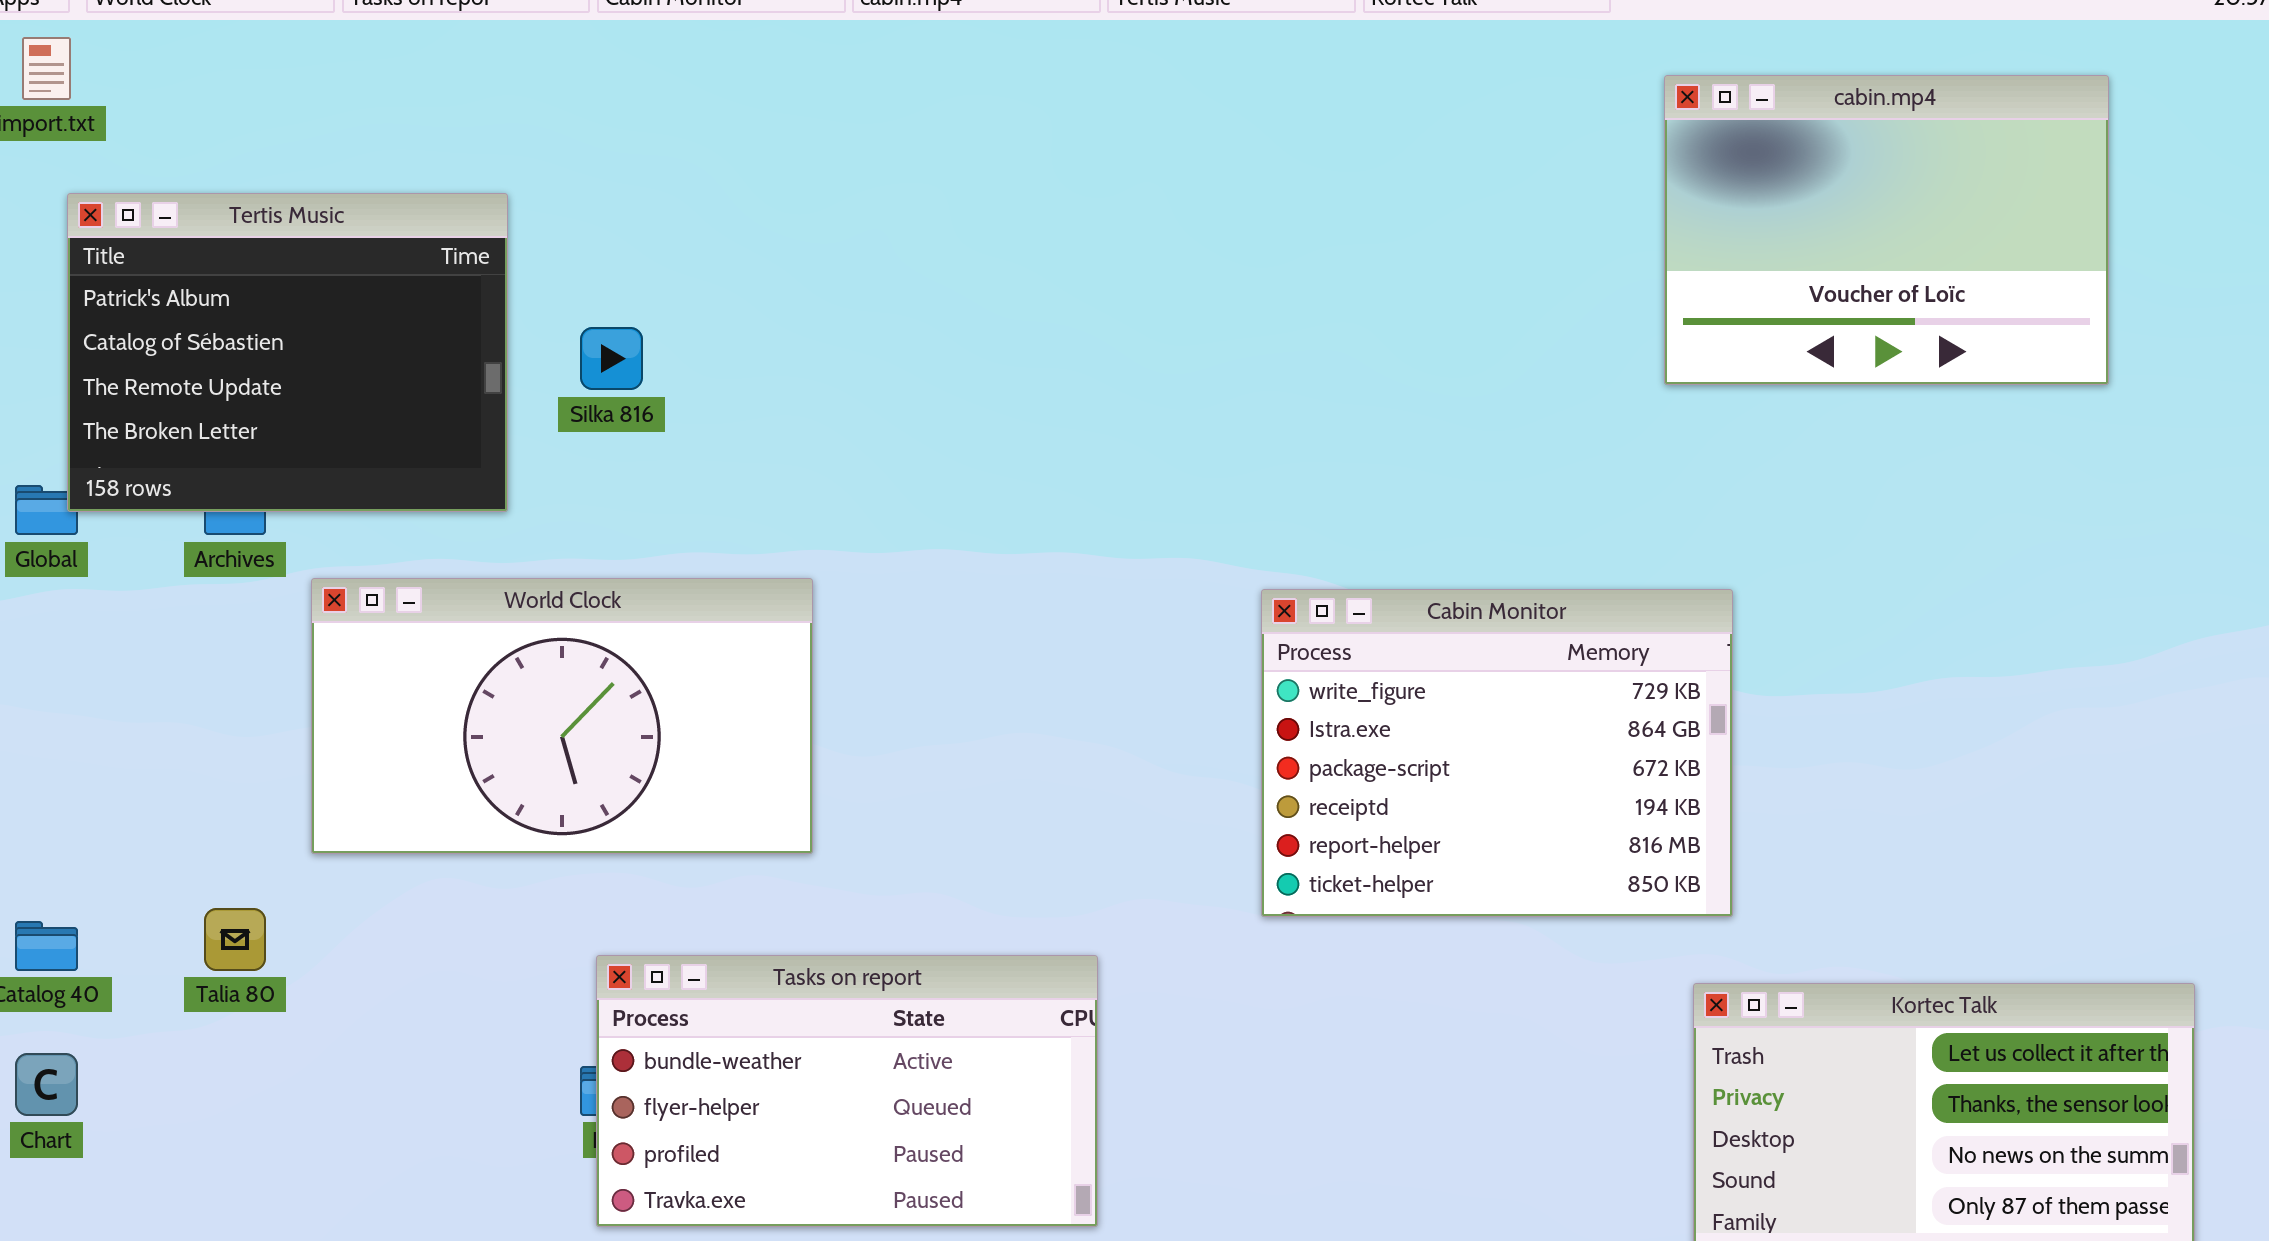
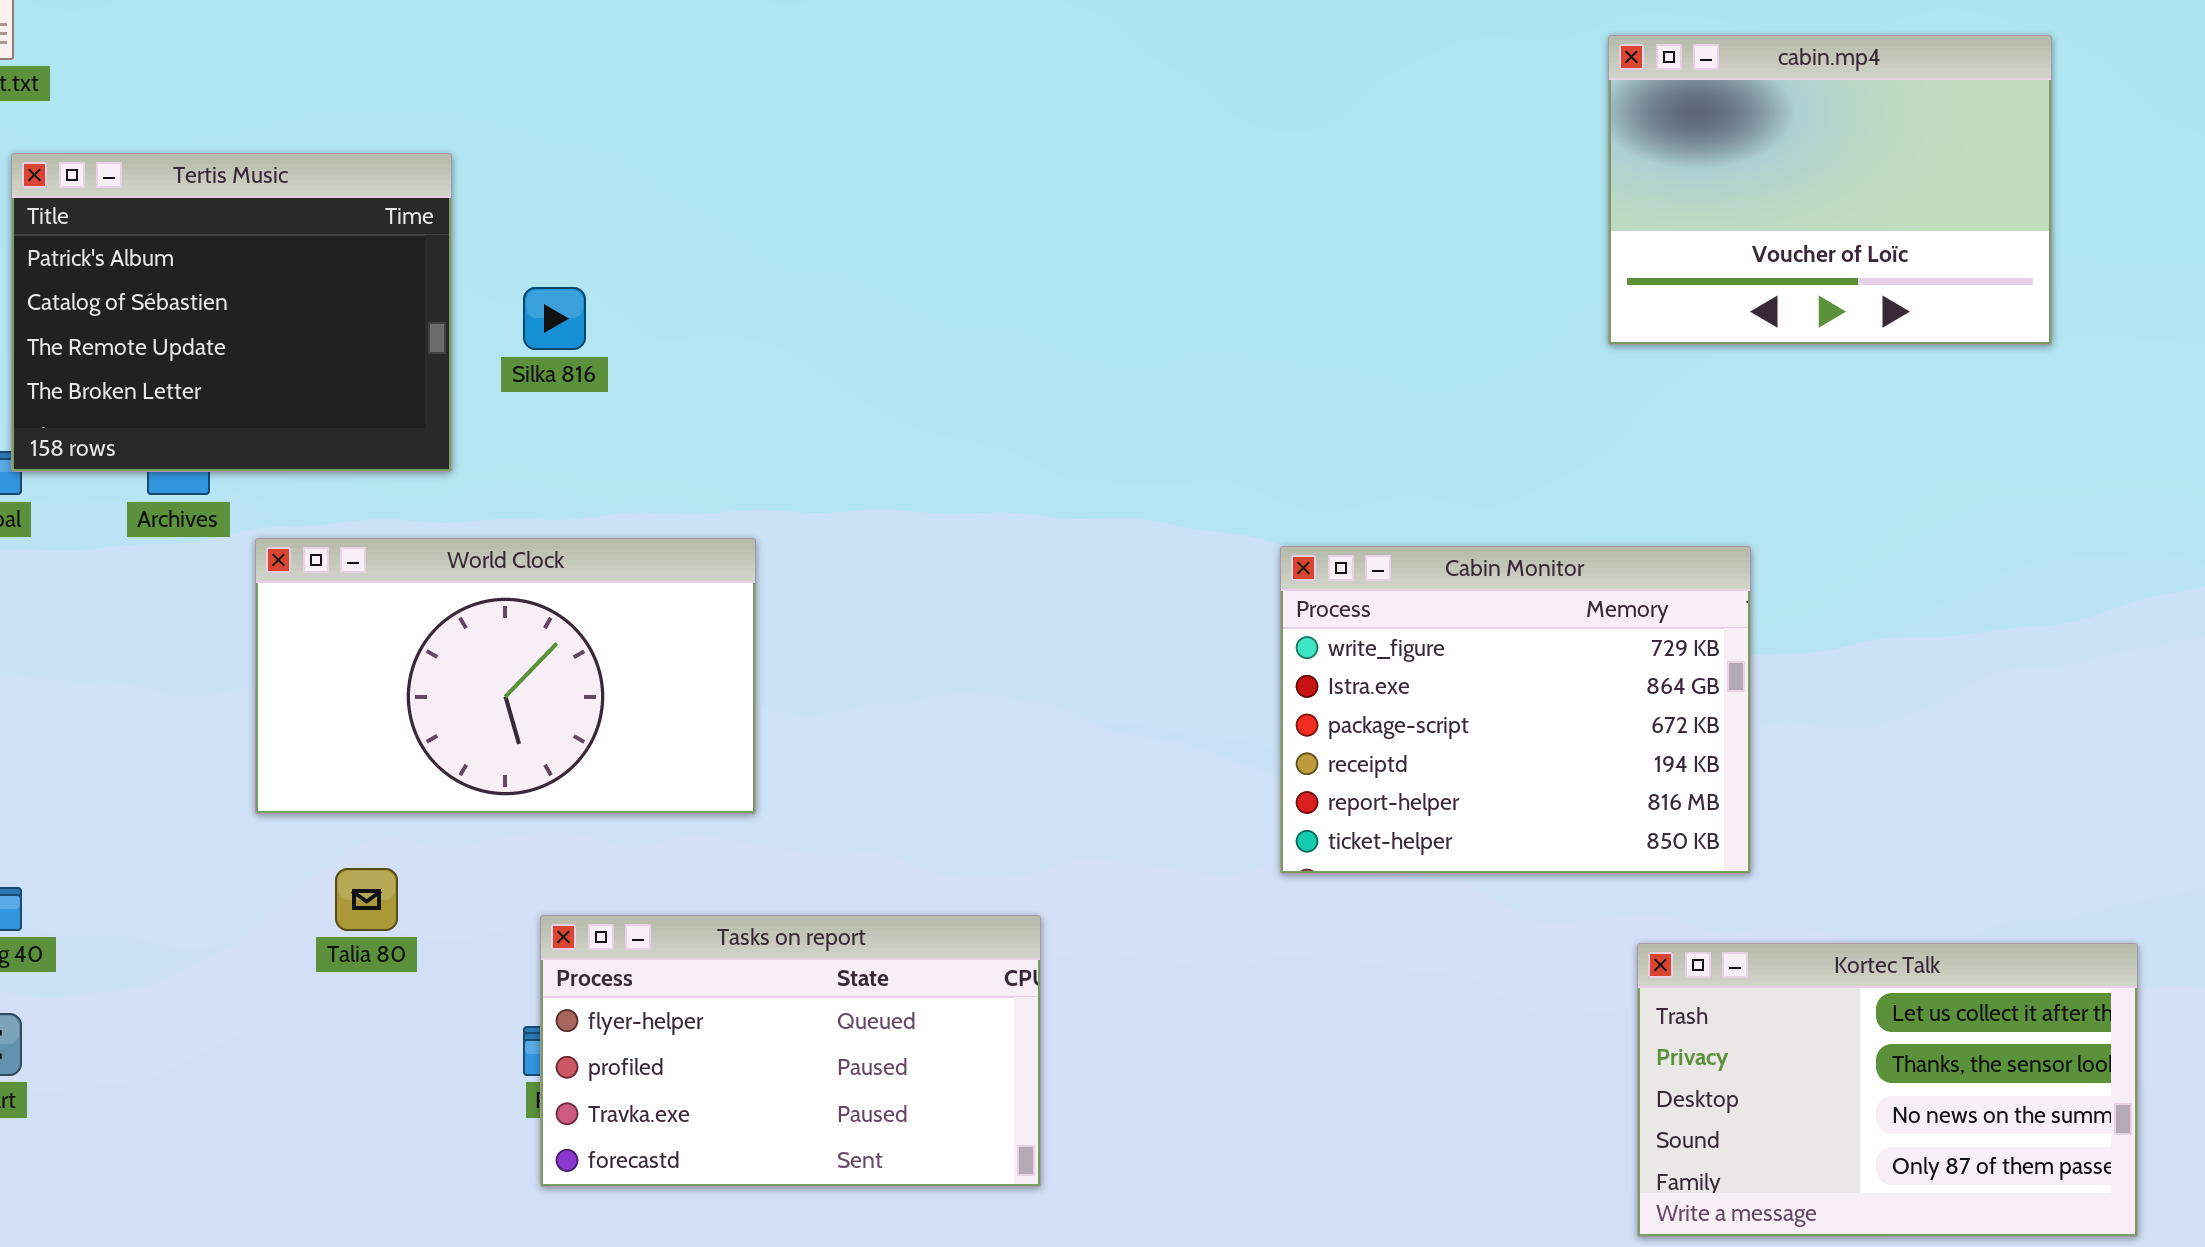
Cabin Monitor: [1261,589,1733,917] -> [1280,546,1751,874], moved
Talia 80: [204,908,266,971] -> [335,868,398,931], moved
Tasks on report: [596,955,1098,1227] -> [540,915,1041,1187], scrolled down 1 row

